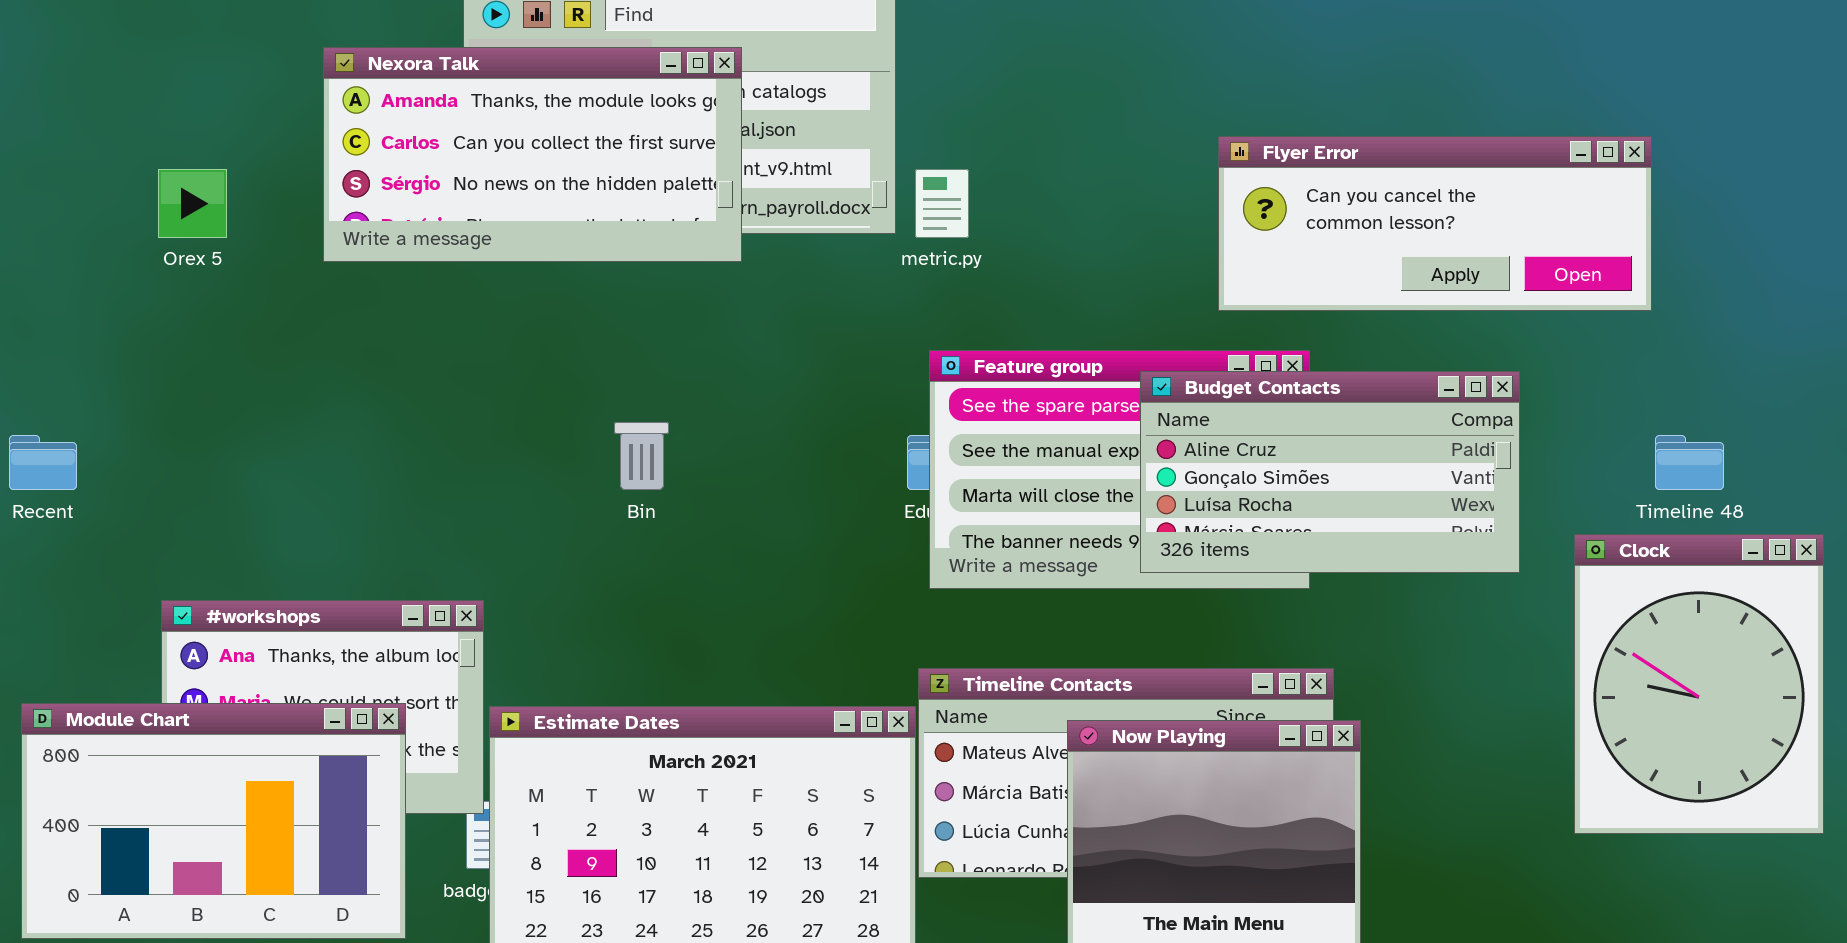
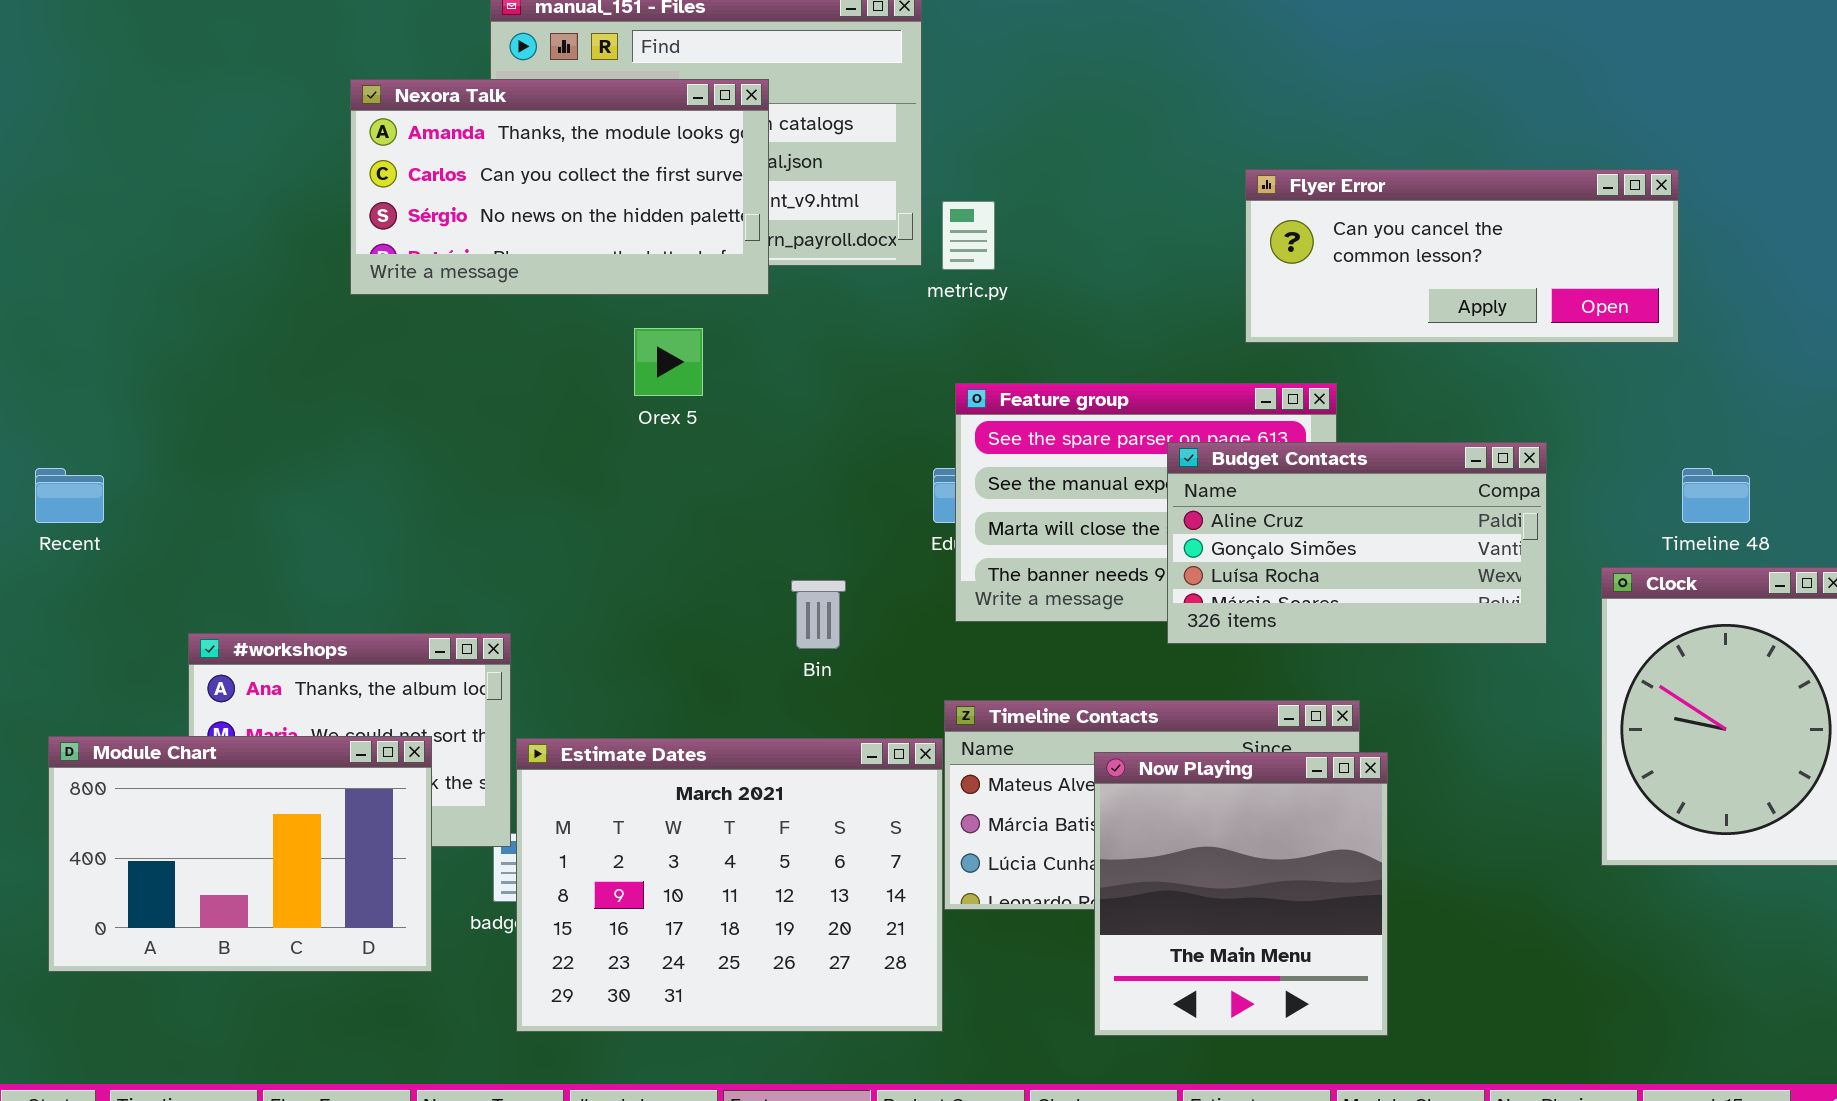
Orex 5: [158,169,227,238] -> [634,328,703,396], moved
Budget Contacts: [1140,371,1520,573] -> [1167,442,1547,644], moved
Bin: [614,422,669,490] -> [791,580,846,649], moved

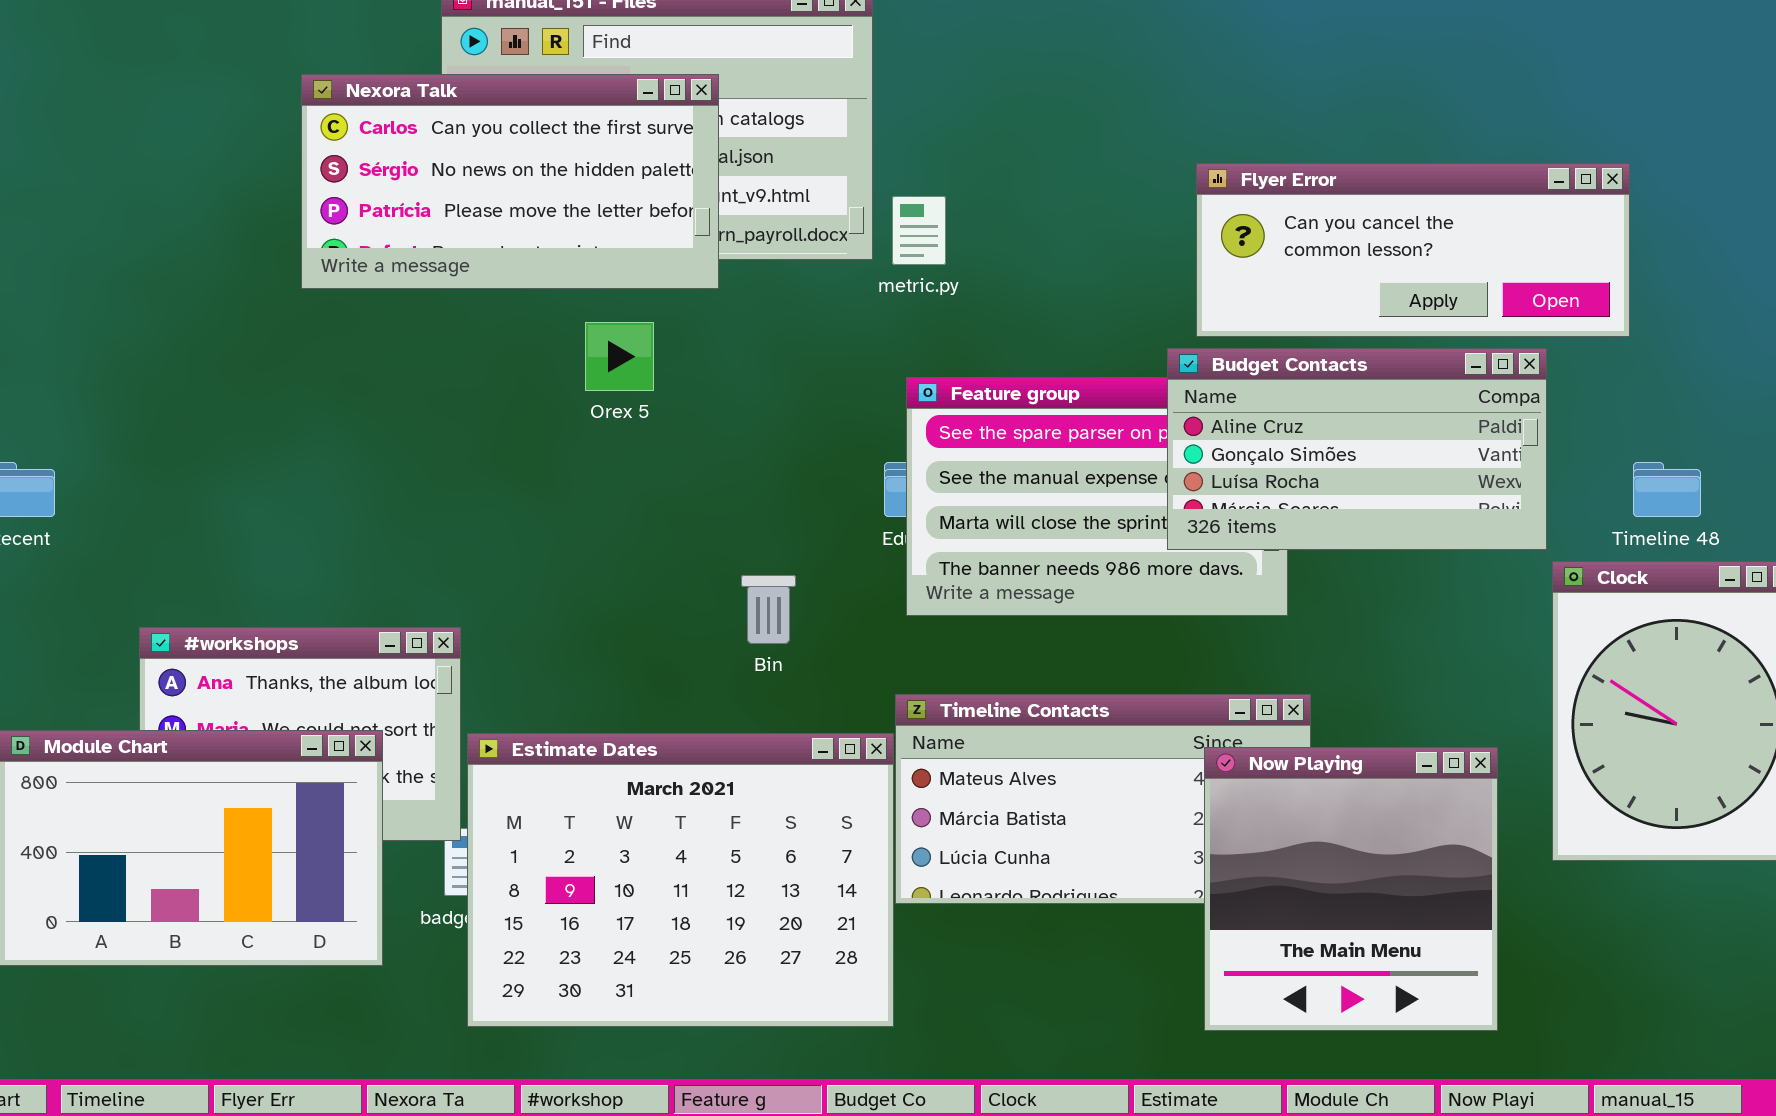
Nexora Talk: [350,79,769,295] -> [301,74,719,289], scrolled down 1 row
Budget Contacts: [1167,442,1547,644] -> [1167,348,1547,550], moved
Now Playing: [1094,752,1388,1036] -> [1204,747,1498,1031], moved

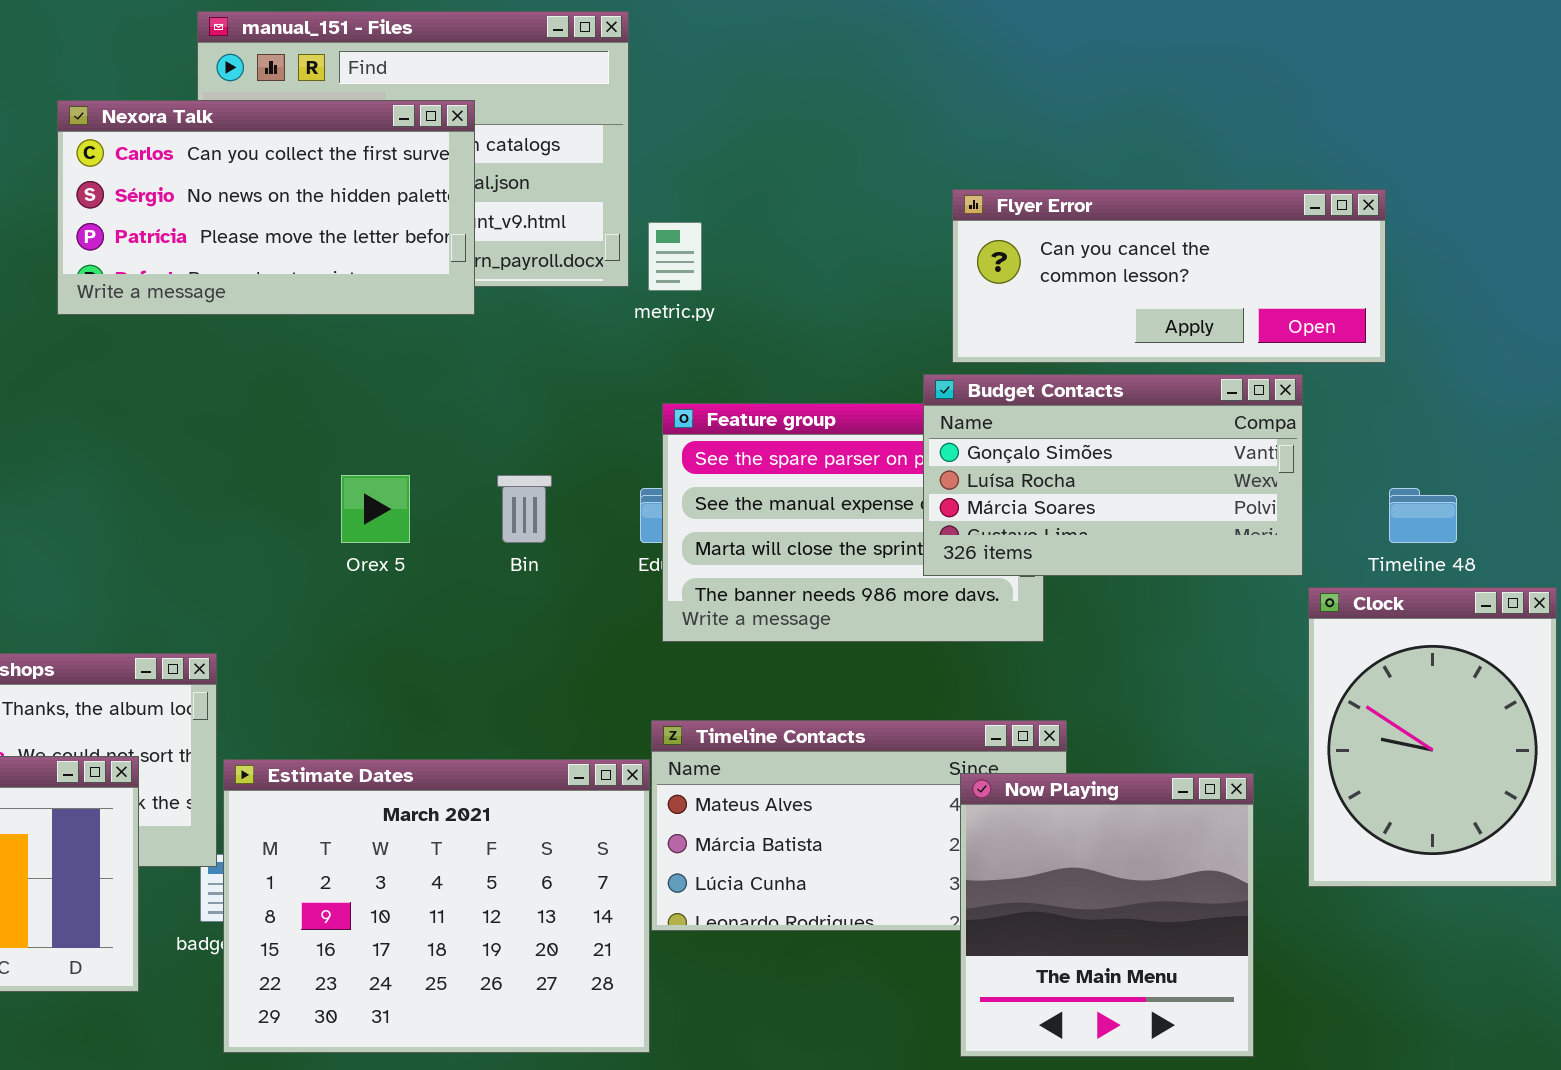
Orex 5: [585,322,654,391] -> [341,475,410,543], moved
Budget Contacts: [1167,348,1547,550] -> [923,374,1303,576], scrolled down 1 row
Bin: [741,575,796,644] -> [497,475,552,543], moved

